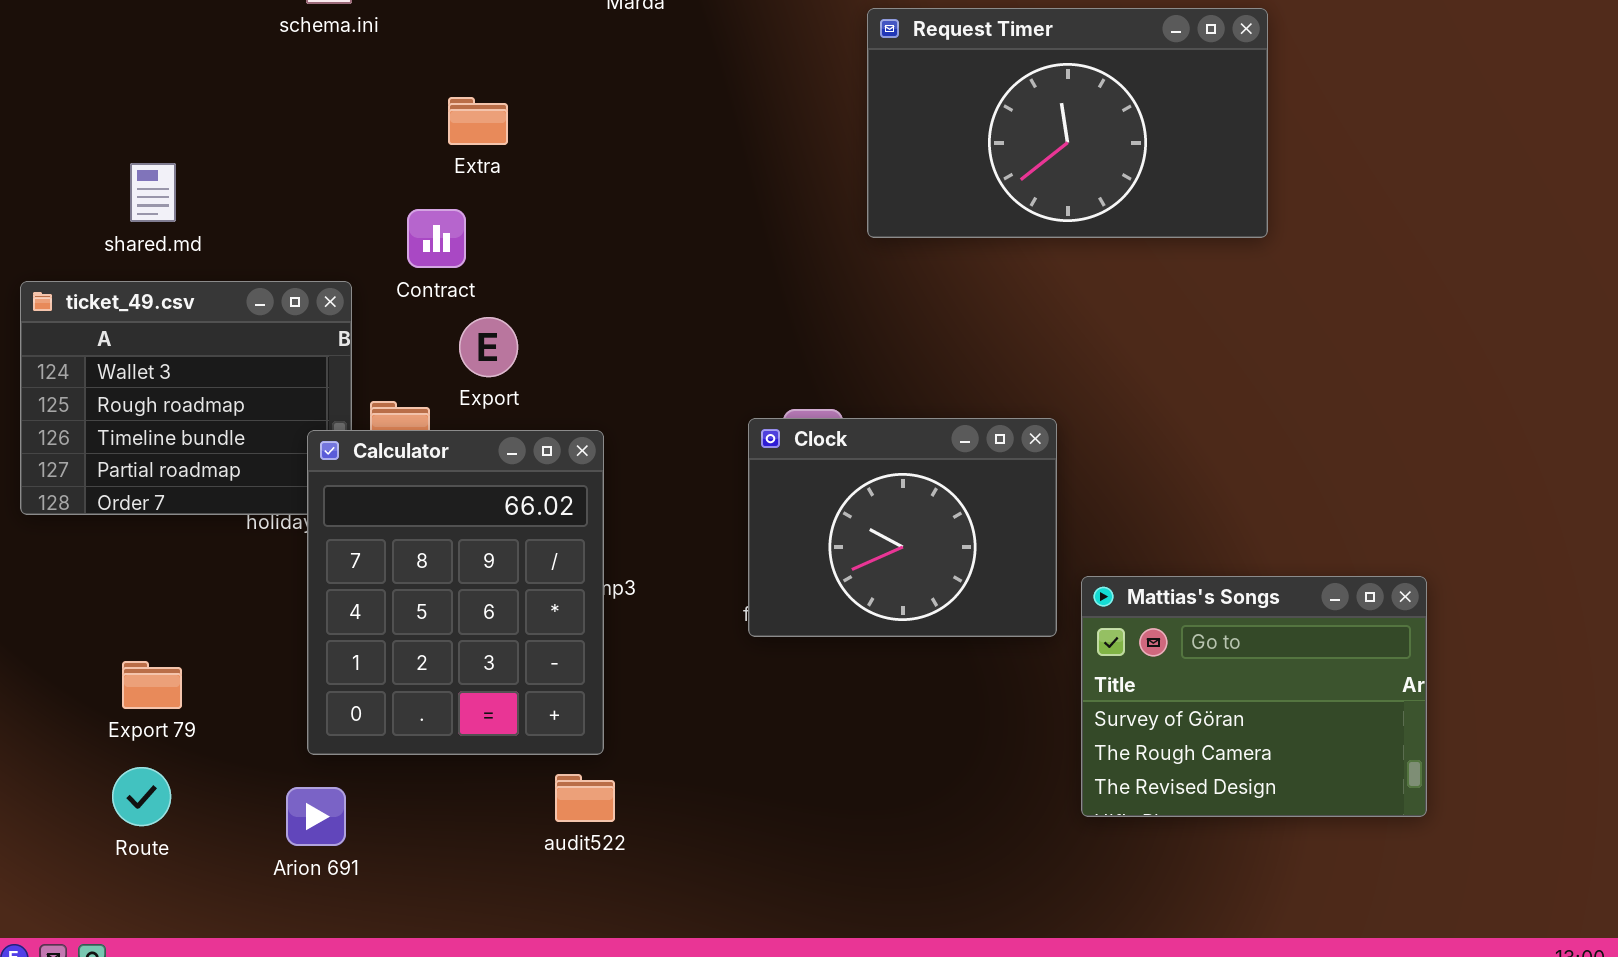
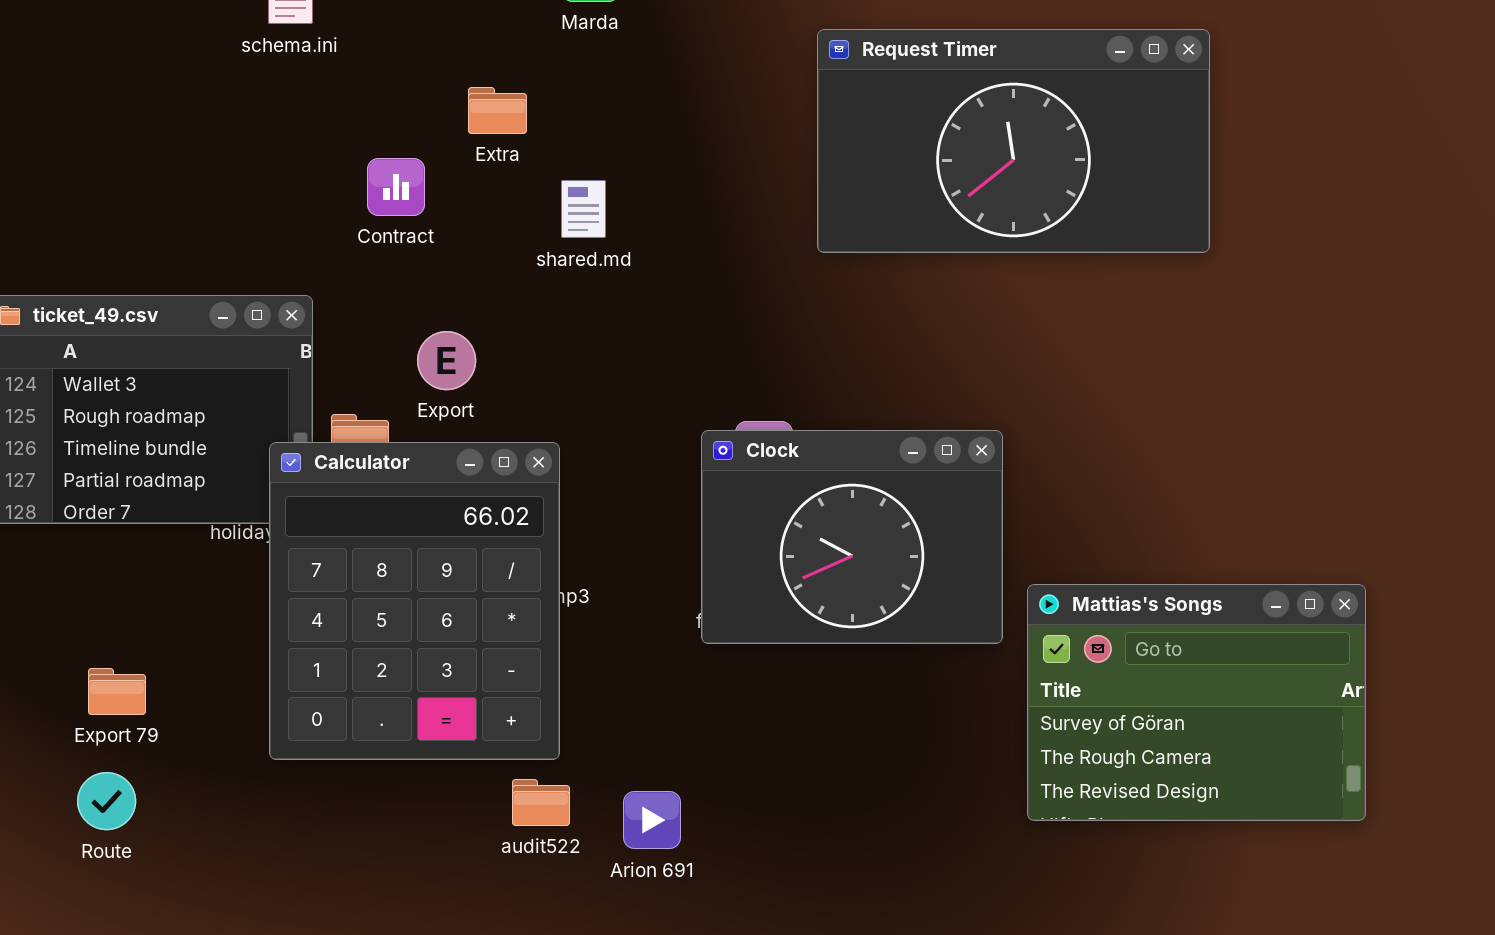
Extra: [448,97,508,145] -> [468,87,527,134], moved
shared.md: [130,163,176,222] -> [561,180,606,238], moved
Contract: [407,209,466,268] -> [367,158,425,216], moved
Arion 691: [286,787,346,846] -> [623,791,681,849], moved

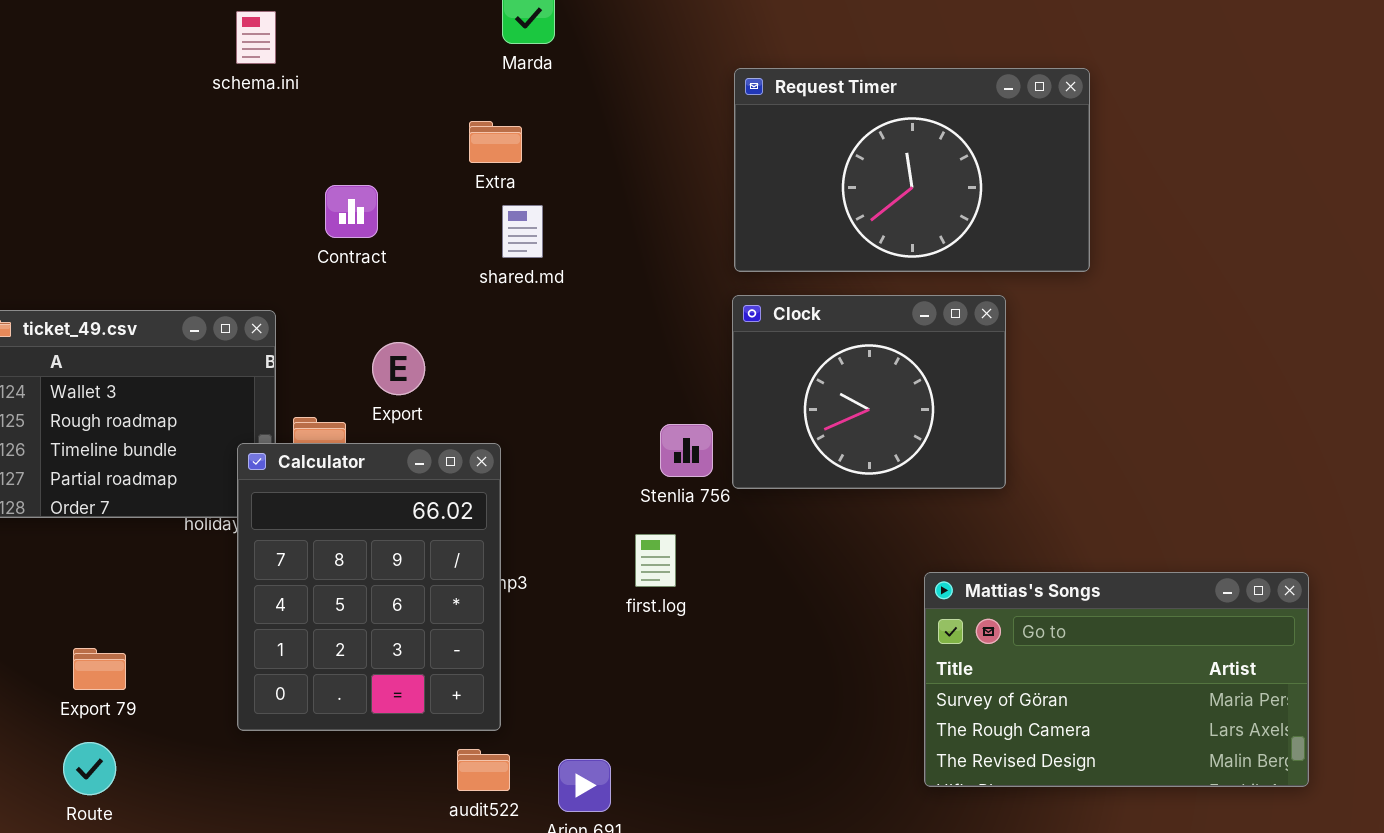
Extra: [468,87,527,134] -> [469,121,522,163], moved
Clock: [701,430,1003,644] -> [732,295,1006,489], moved
Mattias's Songs: [1027,584,1366,821] -> [924,572,1309,787], resized

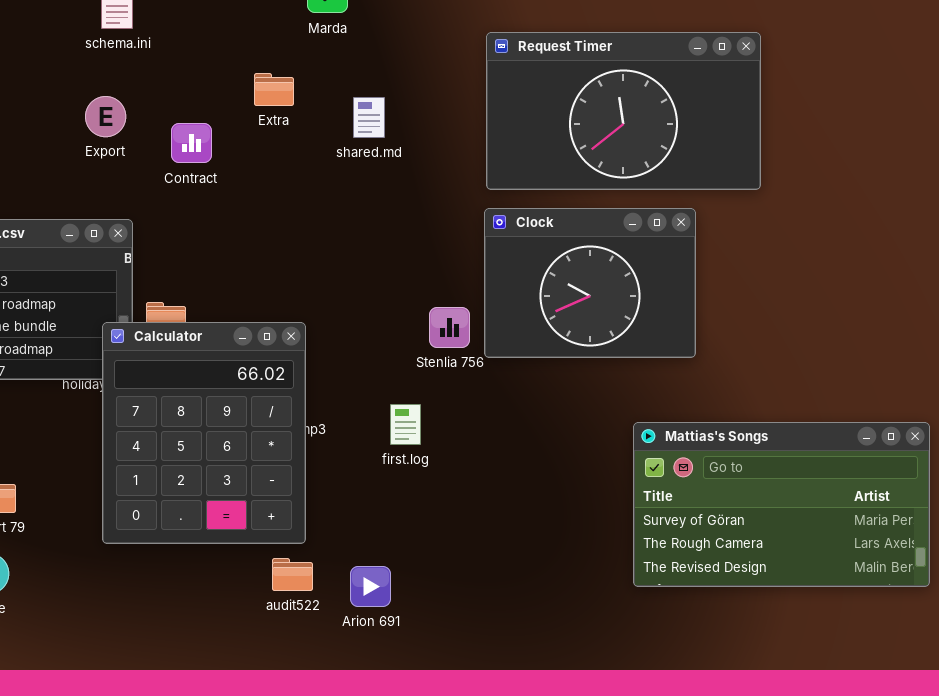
Extra: [469,121,522,163] -> [254,73,294,106], moved
shared.md: [502,205,543,258] -> [353,97,385,138], moved
Export: [372,342,425,395] -> [85,96,126,137], moved
first.log: [635,534,676,587] -> [390,404,421,445], moved

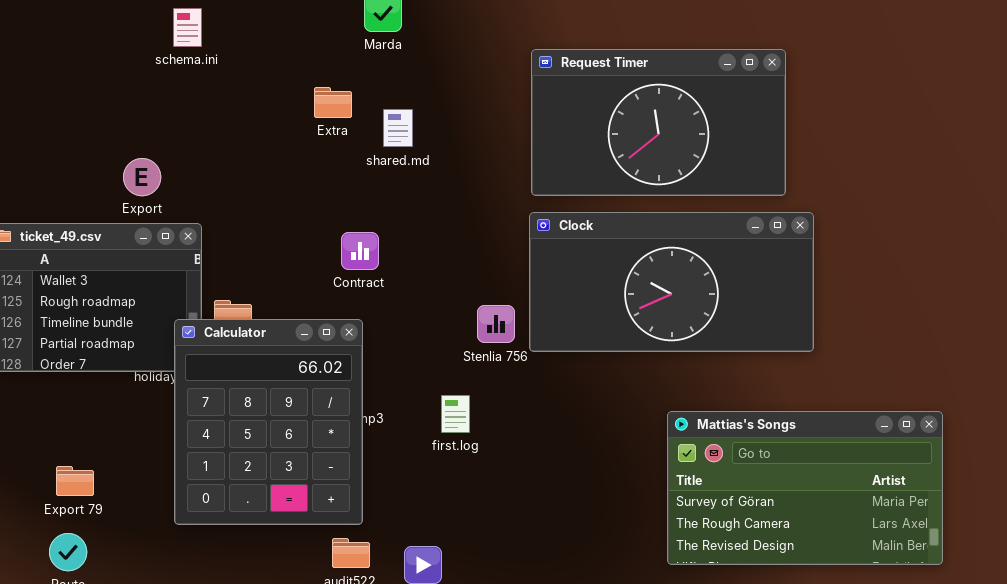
Export: [85,96,126,137] -> [123,158,161,196], moved
shared.md: [353,97,385,138] -> [383,109,413,147], moved
Contract: [171,123,212,163] -> [341,232,379,270], moved
Clock: [484,208,696,358] -> [529,212,814,352], resized

